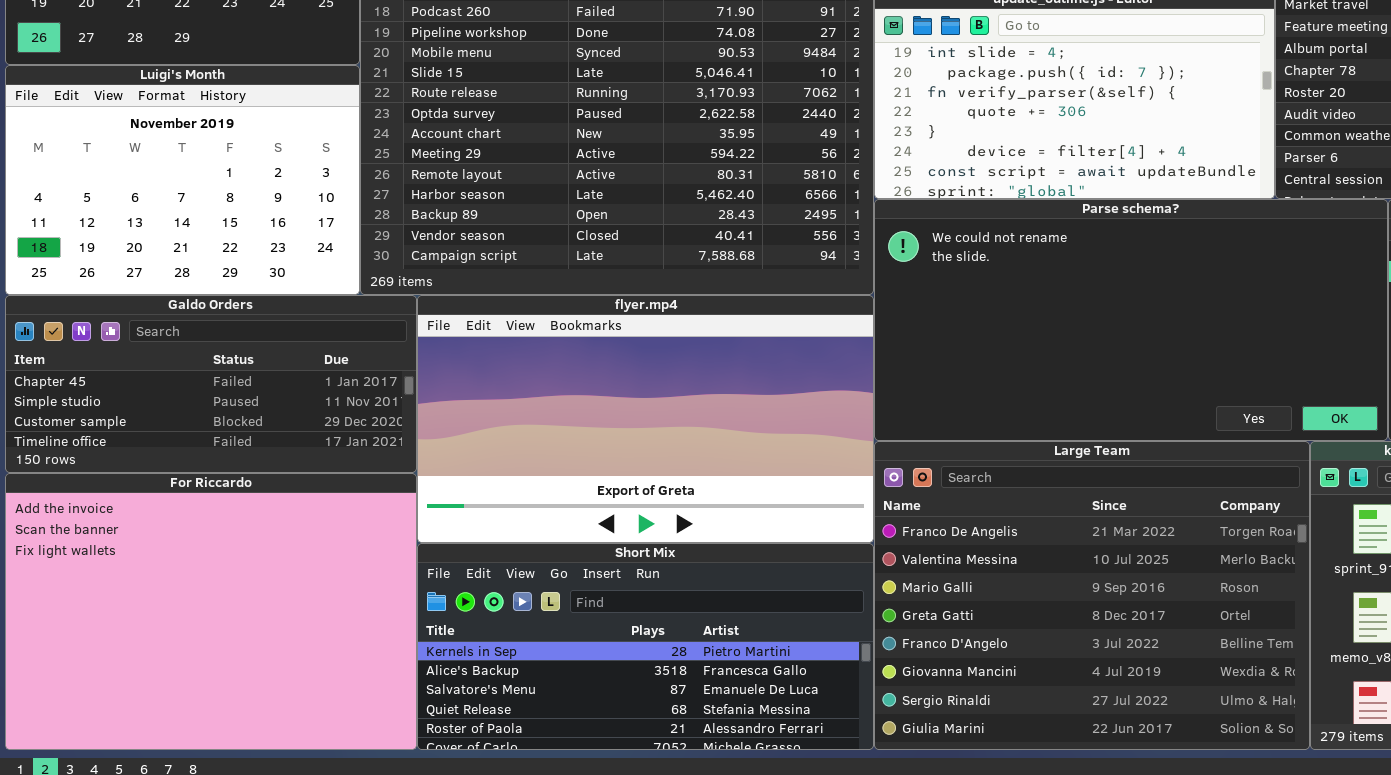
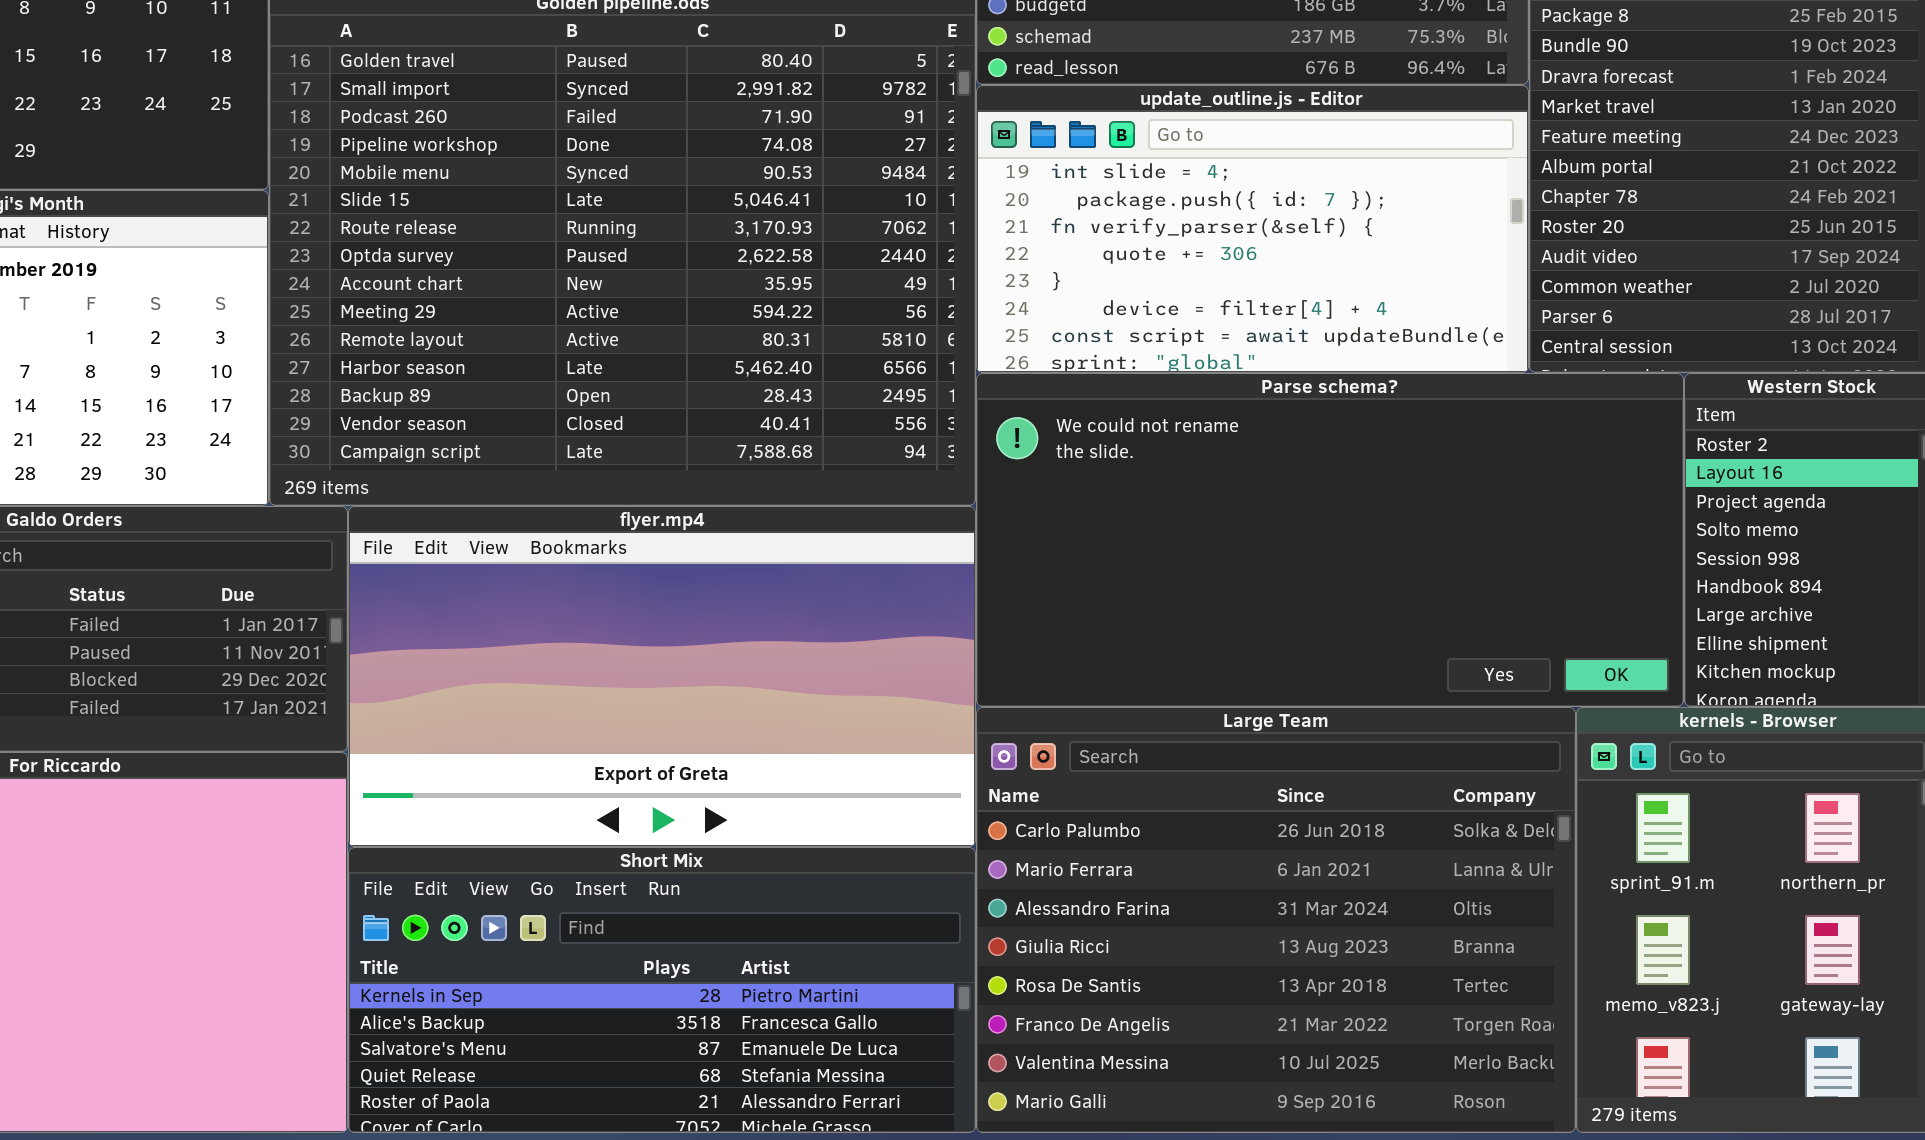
Large Team: [874,441,1310,750] -> [976,707,1576,1133], scrolled up 5 rows

